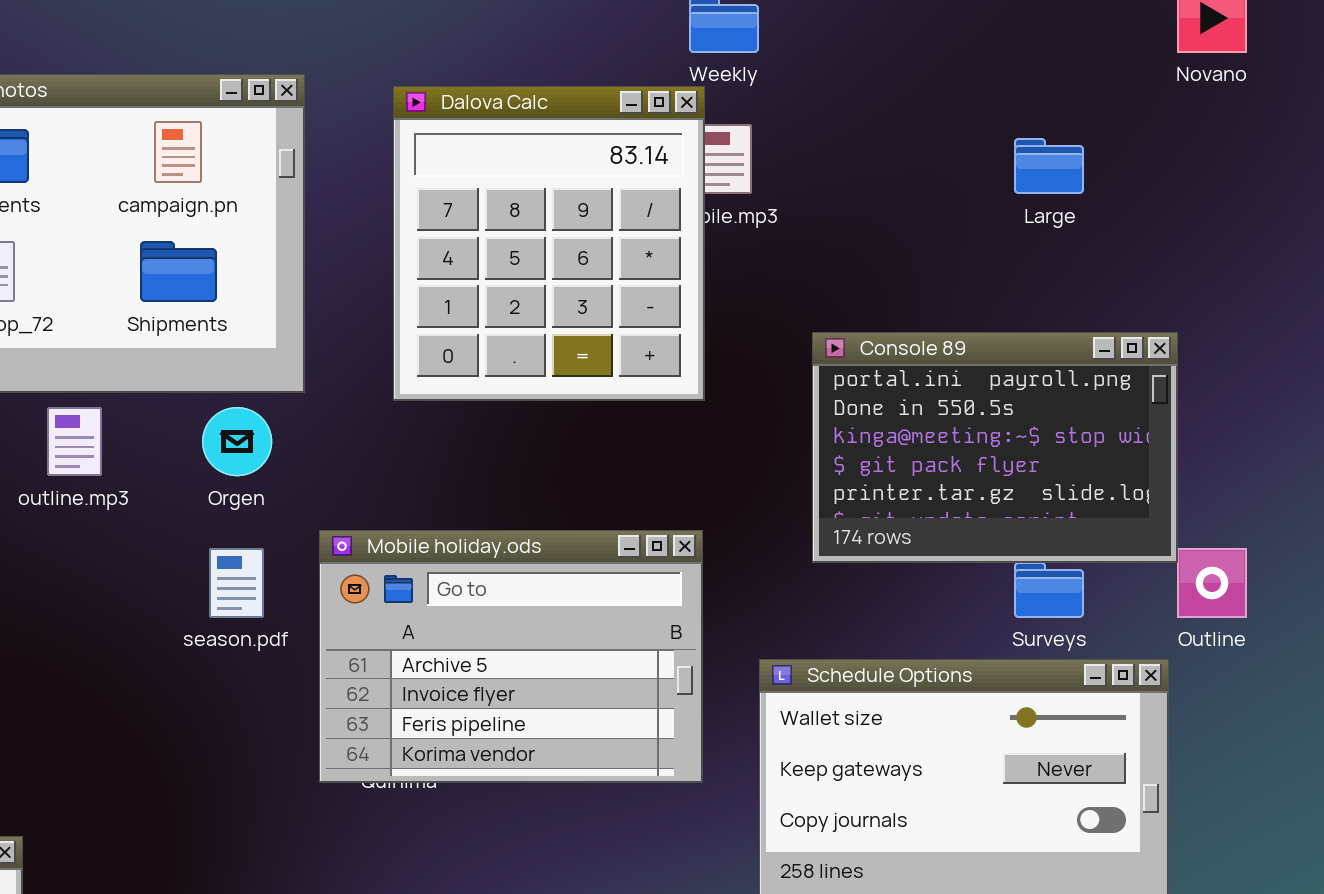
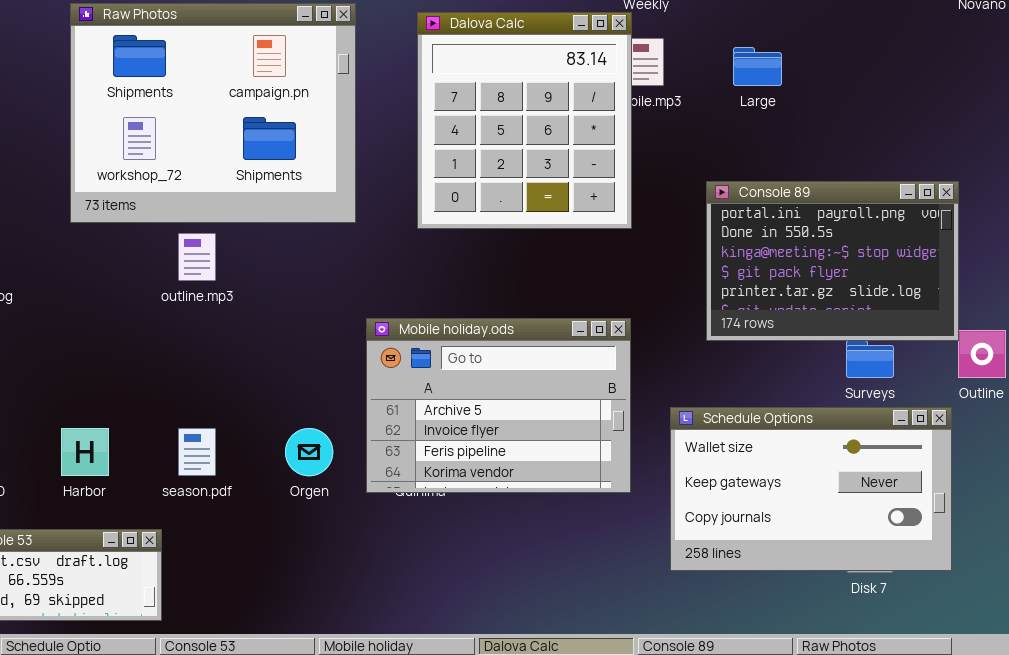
Large: [1014,138,1084,194] -> [733,47,782,86], moved
Orgen: [202,407,272,476] -> [285,428,333,476], moved
season.pdf: [209,548,264,618] -> [178,428,216,476], moved

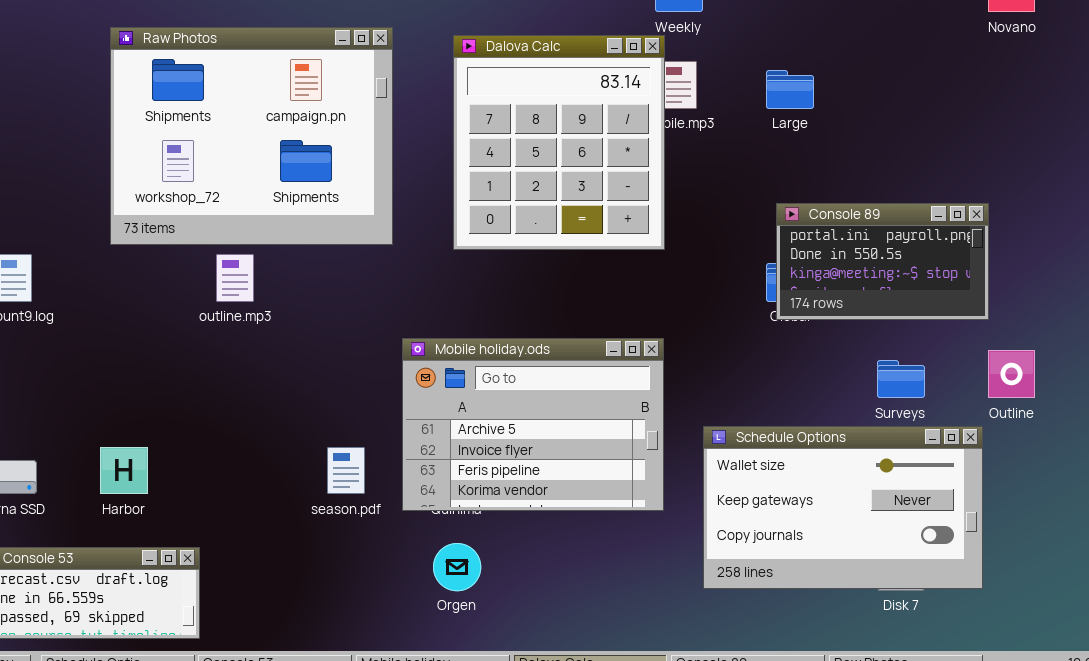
Console 89: [706,181,959,341] -> [776,203,989,320], resized
season.pdf: [178,428,216,476] -> [327,447,365,494], moved
Orgen: [285,428,333,476] -> [433,543,481,591], moved

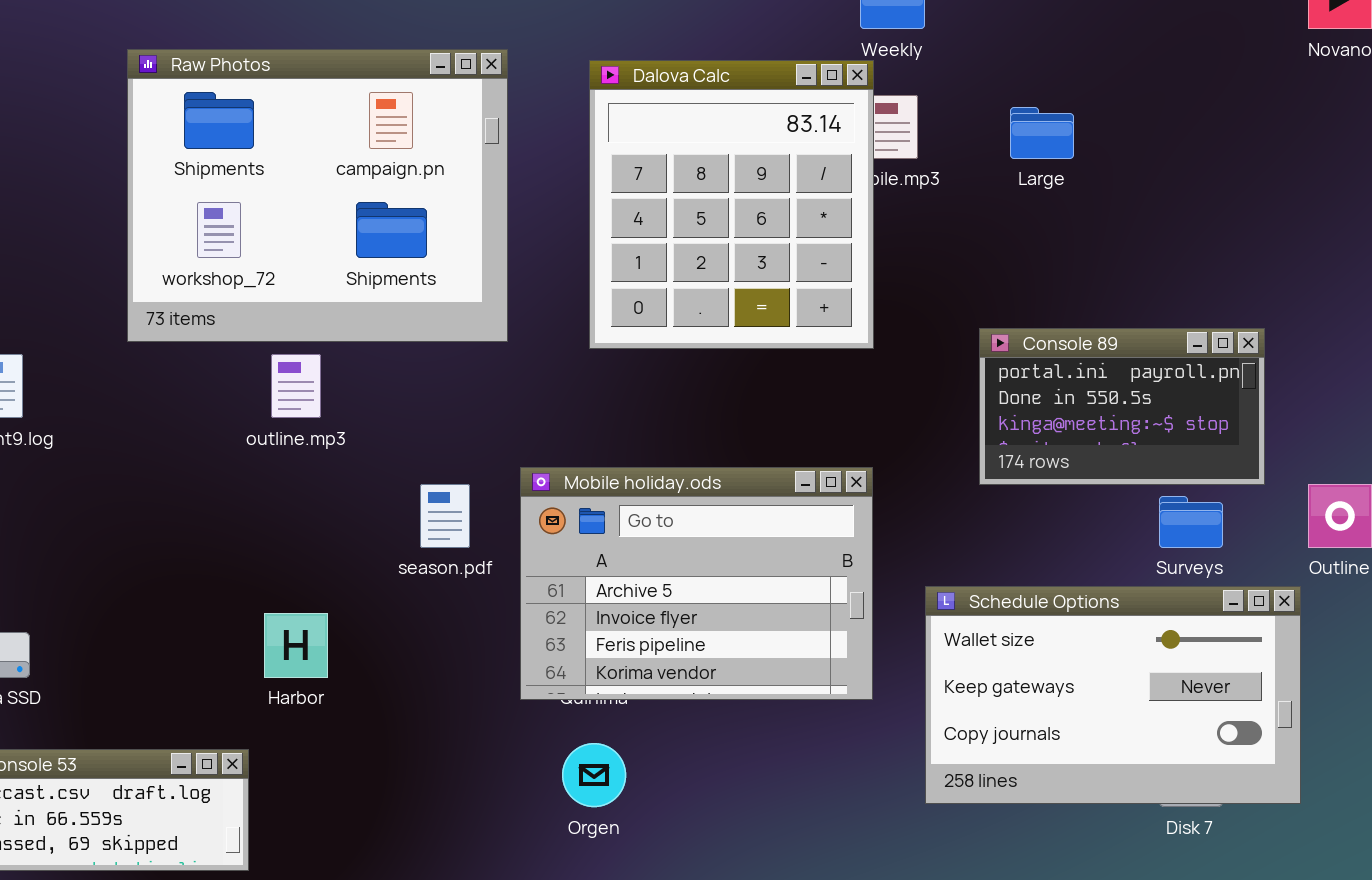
Console 89: [776,203,989,320] -> [979,328,1265,485], moved
Harbor: [100,447,148,494] -> [264,613,328,678], moved
season.pdf: [327,447,365,494] -> [420,484,470,548], moved

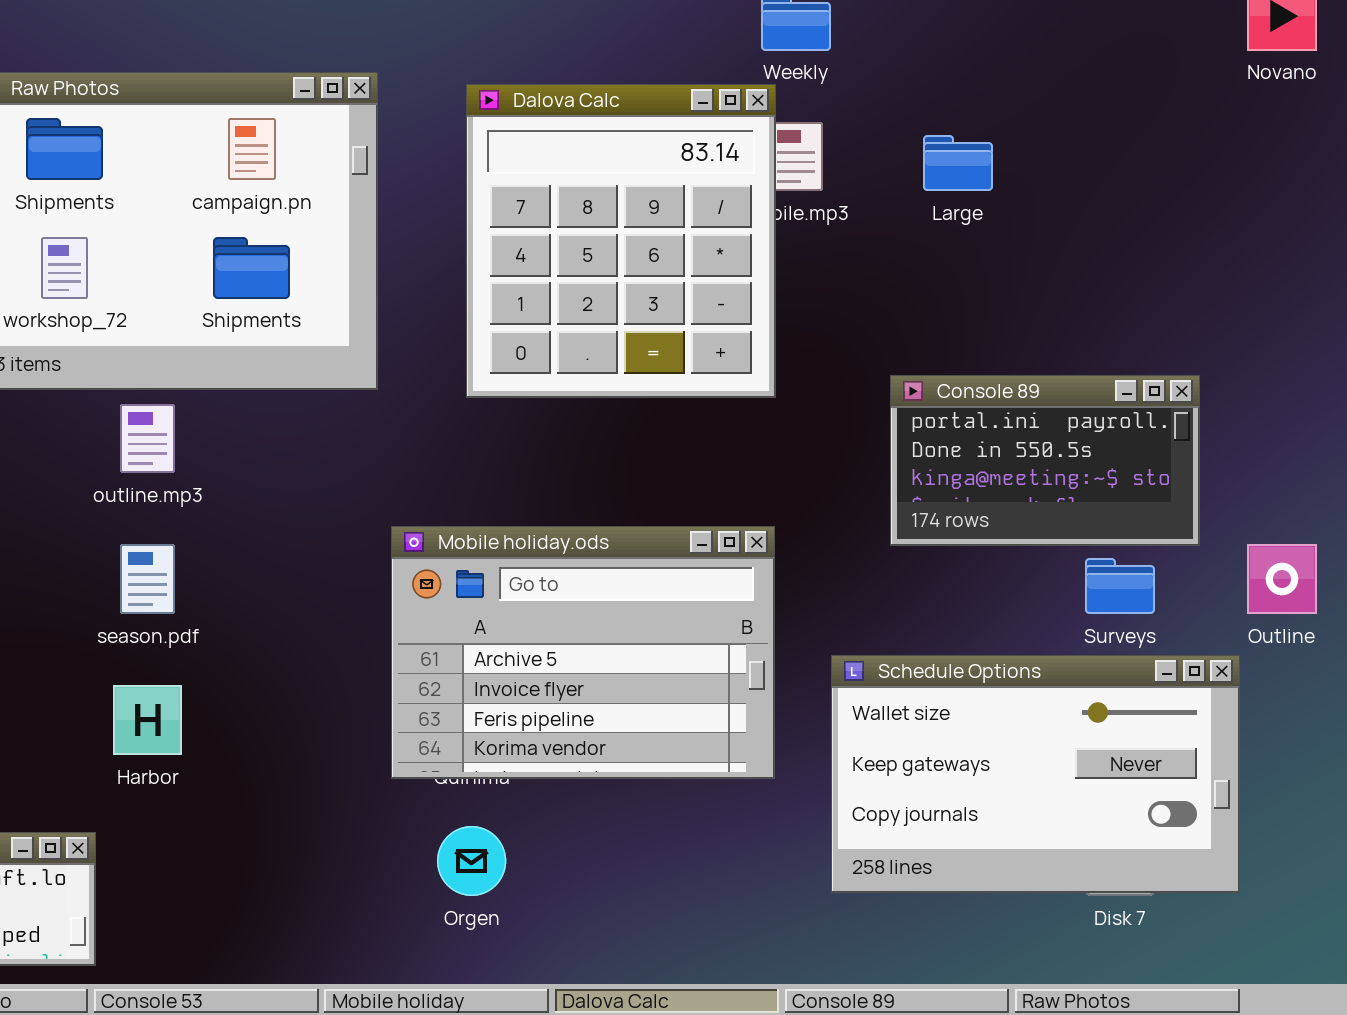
season.pdf: [420,484,470,548] -> [120,544,175,614], moved

